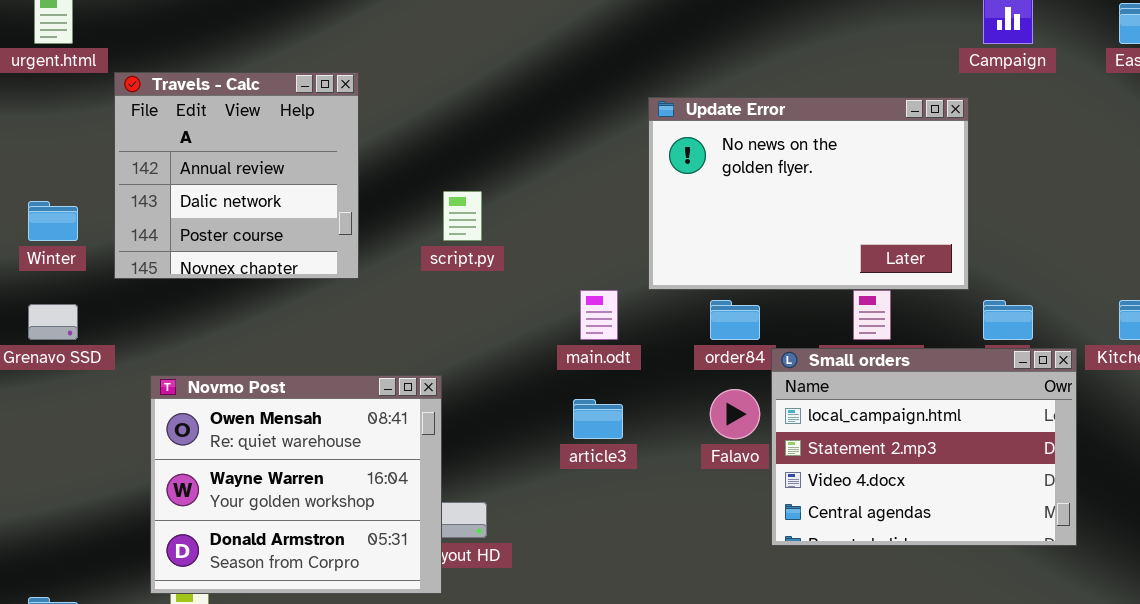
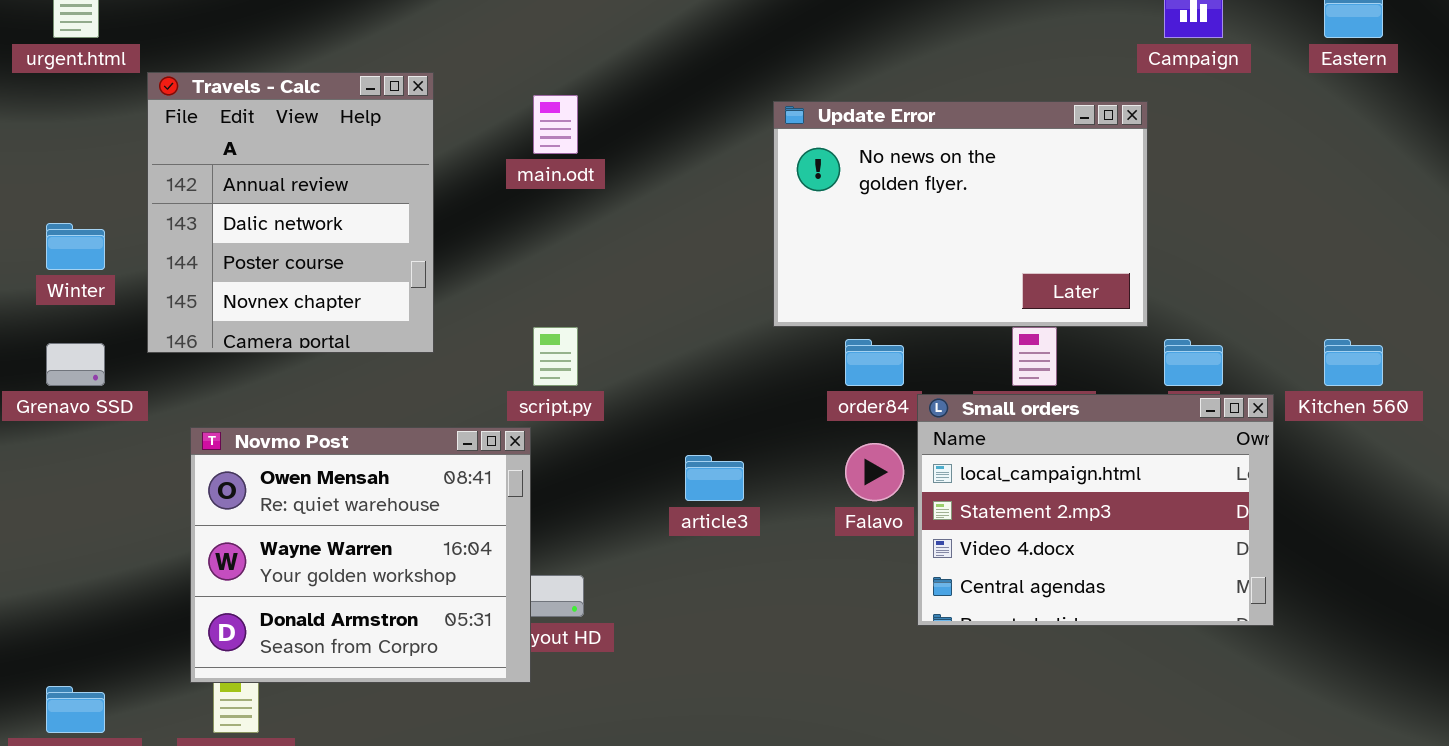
Travels - Calc: [114,72,359,279] -> [147,72,434,353], resized
script.py: [443,191,482,241] -> [533,327,578,386], moved
main.odt: [580,290,618,340] -> [533,95,578,154], moved

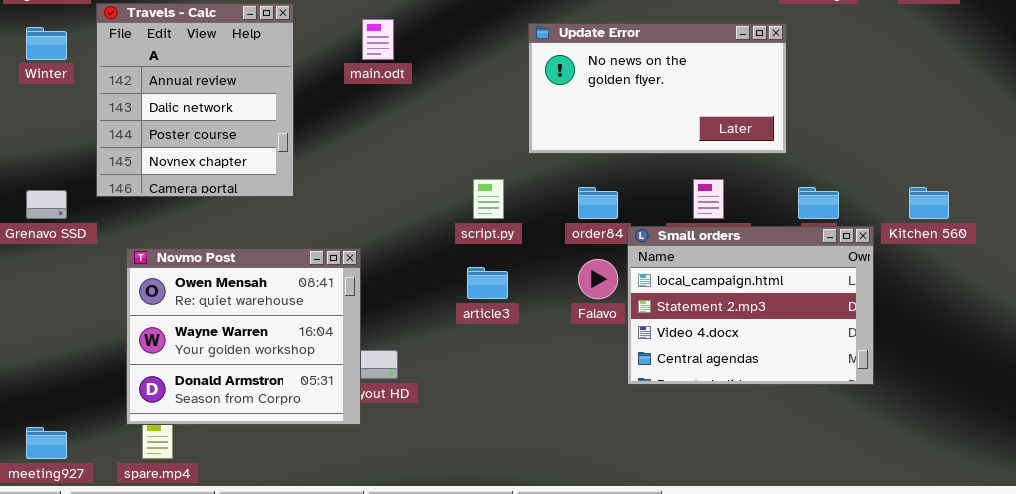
Update Error: [773,101,1148,327] -> [528,23,787,154], resized
Winter: [46,223,105,270] -> [26,27,67,60], moved
script.py: [533,327,578,386] -> [473,179,504,219], moved

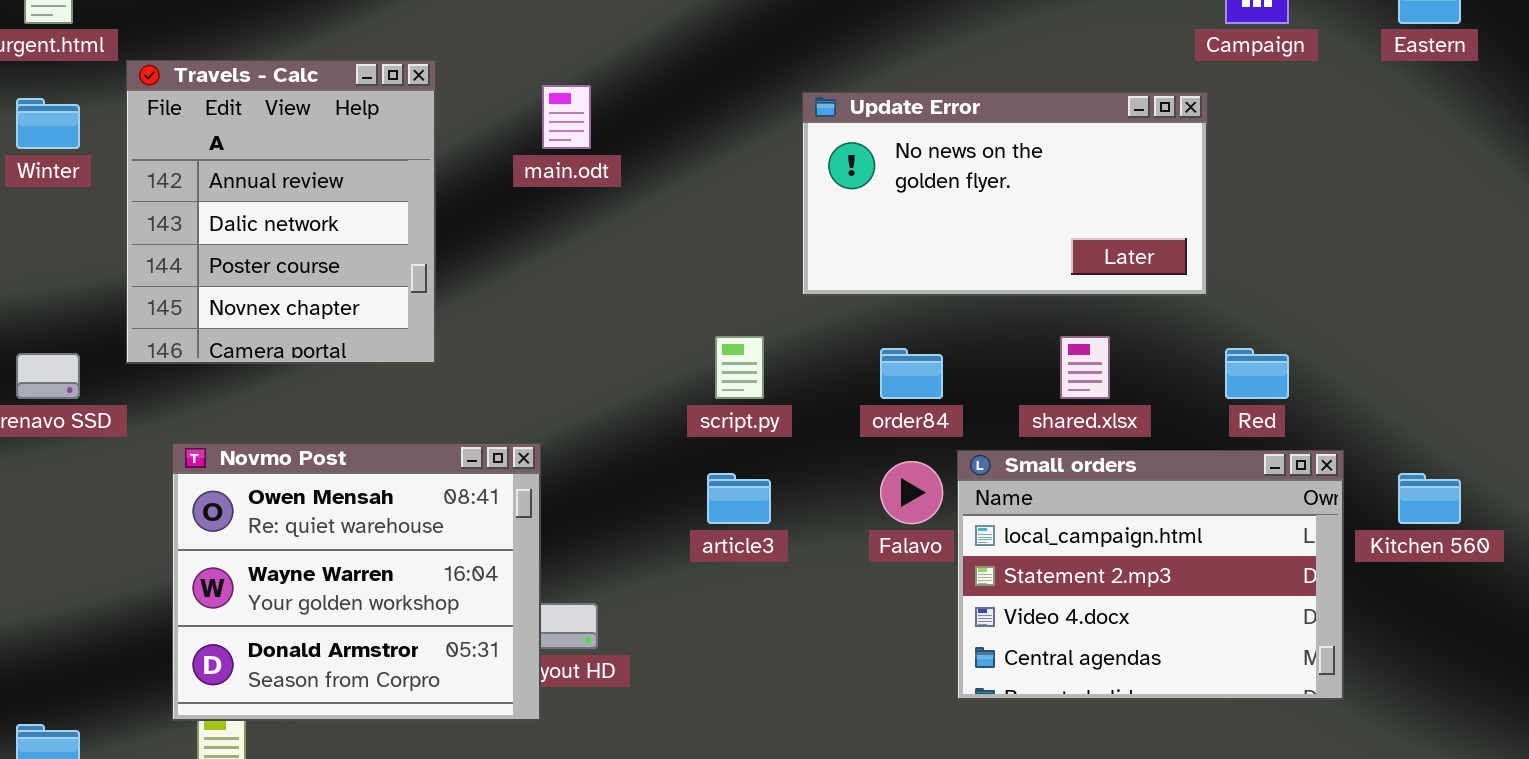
Kitchen 560: [909,187,949,219] -> [1398,473,1461,524], moved
Small orders: [627,226,874,385] -> [957,450,1344,700], moved

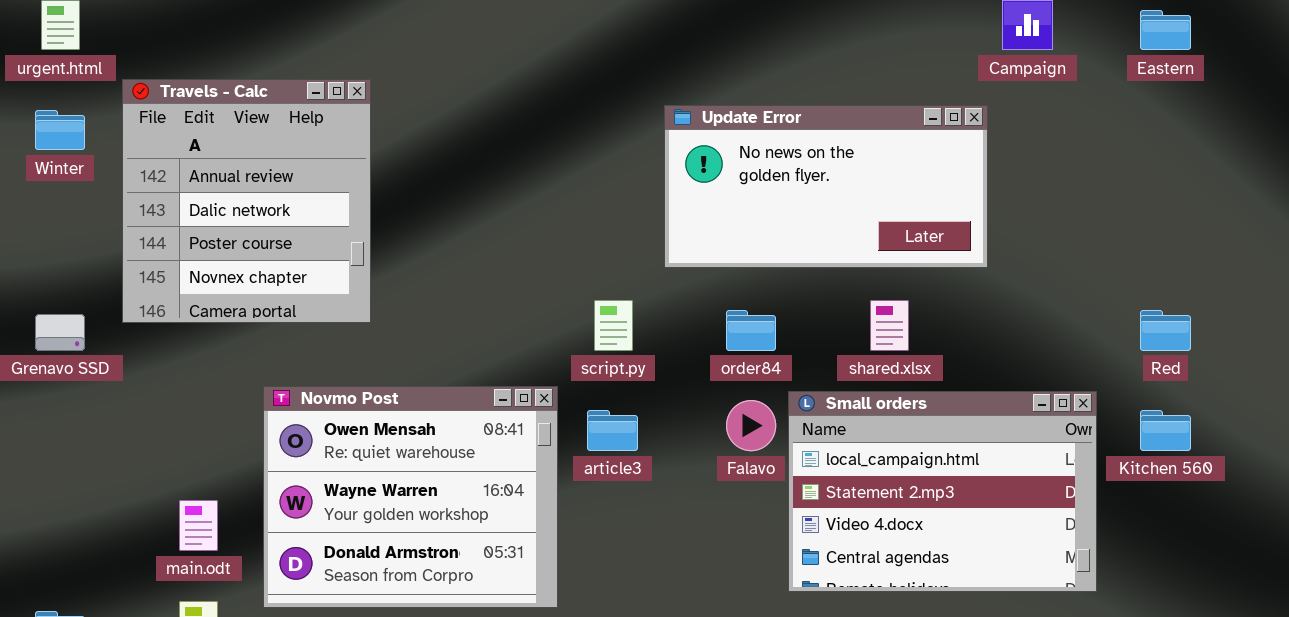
main.odt: [542,85,591,149] -> [179,500,218,551], moved
Red: [1225,348,1289,399] -> [1140,310,1191,351], moved
Novmo Post: [172,443,541,721] -> [263,386,558,608], moved

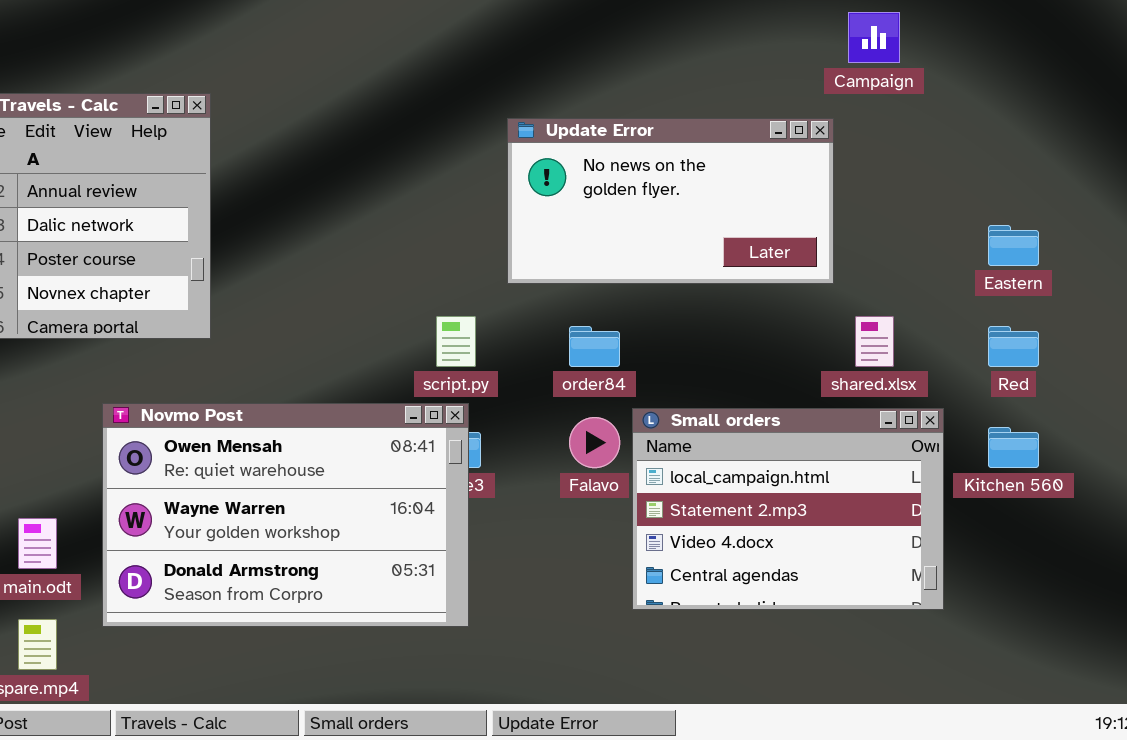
Eastern: [1140,10,1191,50] -> [988,225,1039,266], moved
shared.xlsx: [870,300,909,351] -> [855,316,894,367], moved
Novmo Post: [263,386,558,608] -> [102,403,469,627], resized

